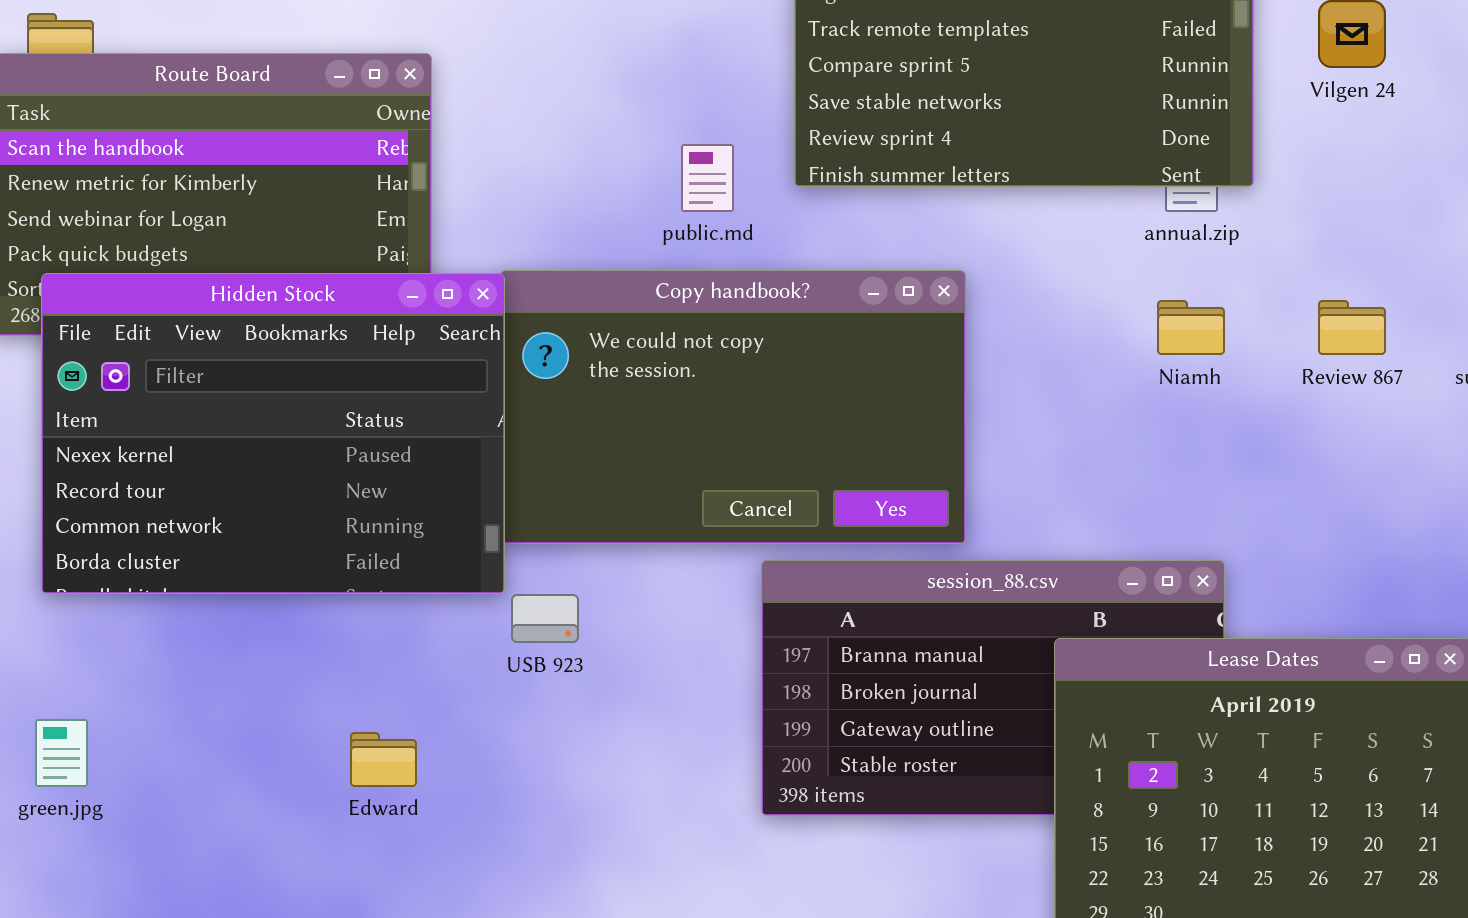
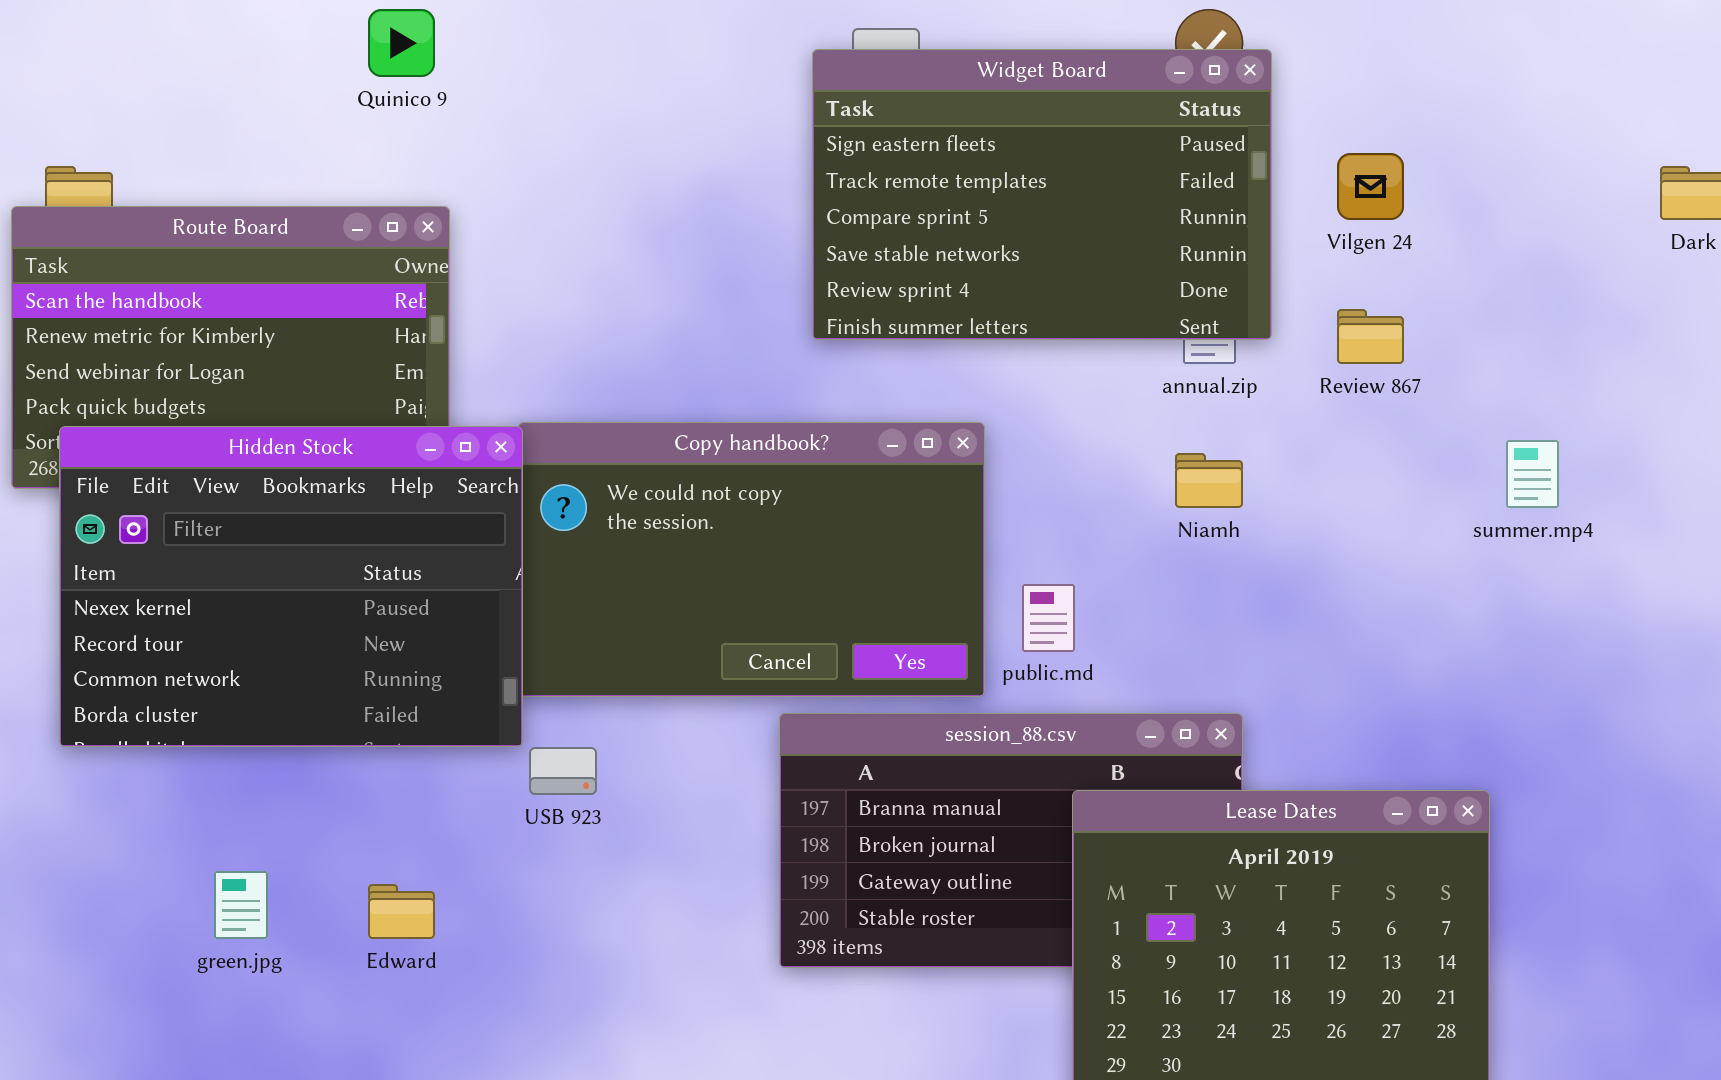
public.md: [681,144,734,212] -> [1022,584,1075,652], moved
Review 867: [1318,300,1386,355] -> [1337,309,1404,364], moved
green.jpg: [35,719,88,787] -> [214,871,268,939], moved

